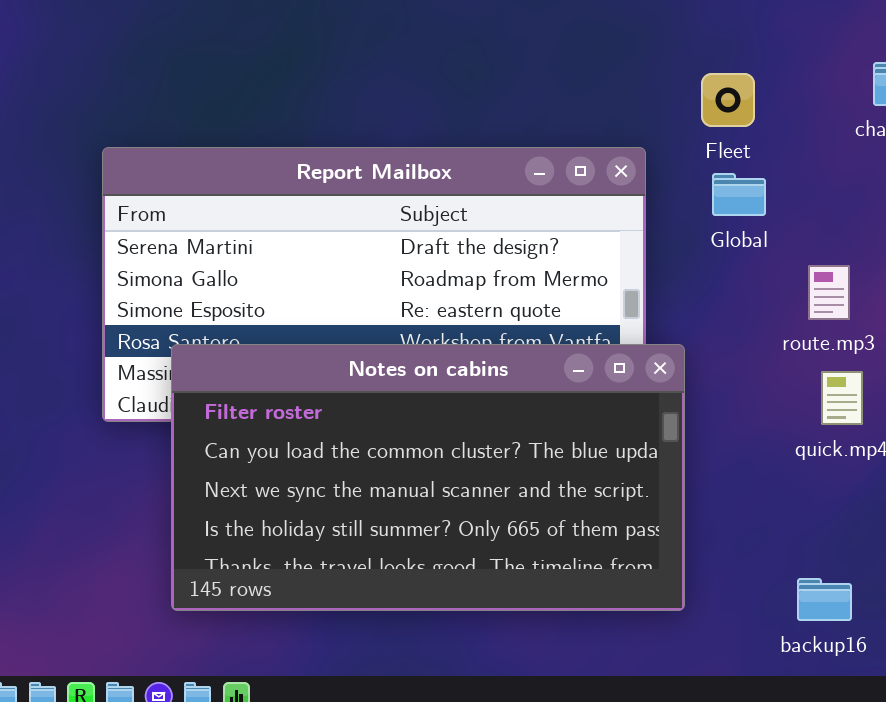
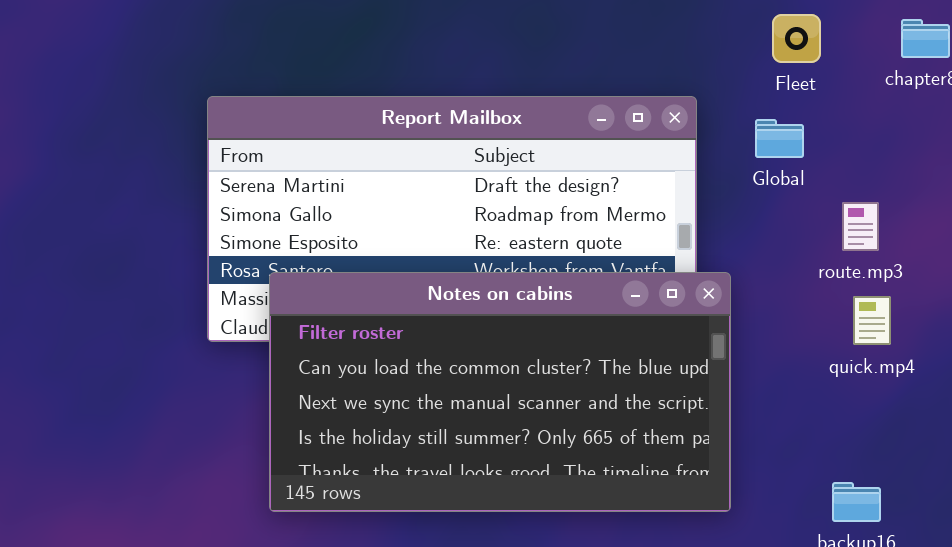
Fleet: [701,73,755,127] -> [772,14,821,63], moved

